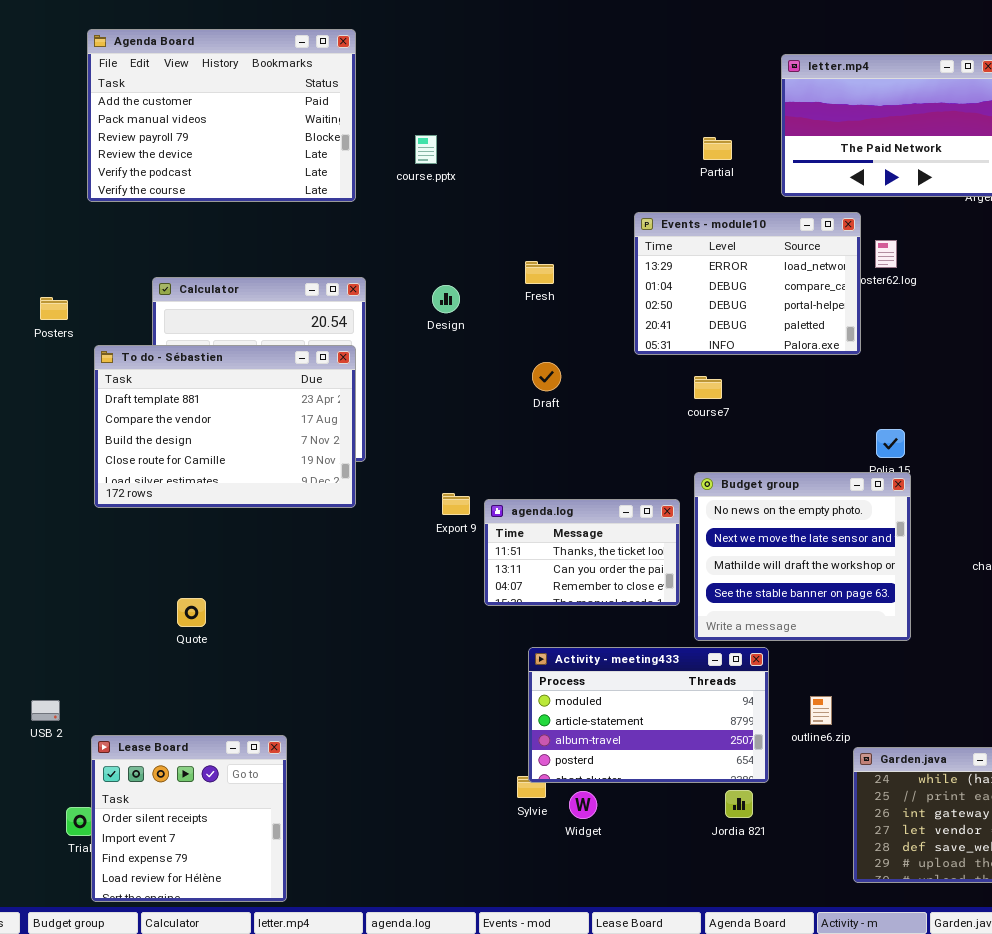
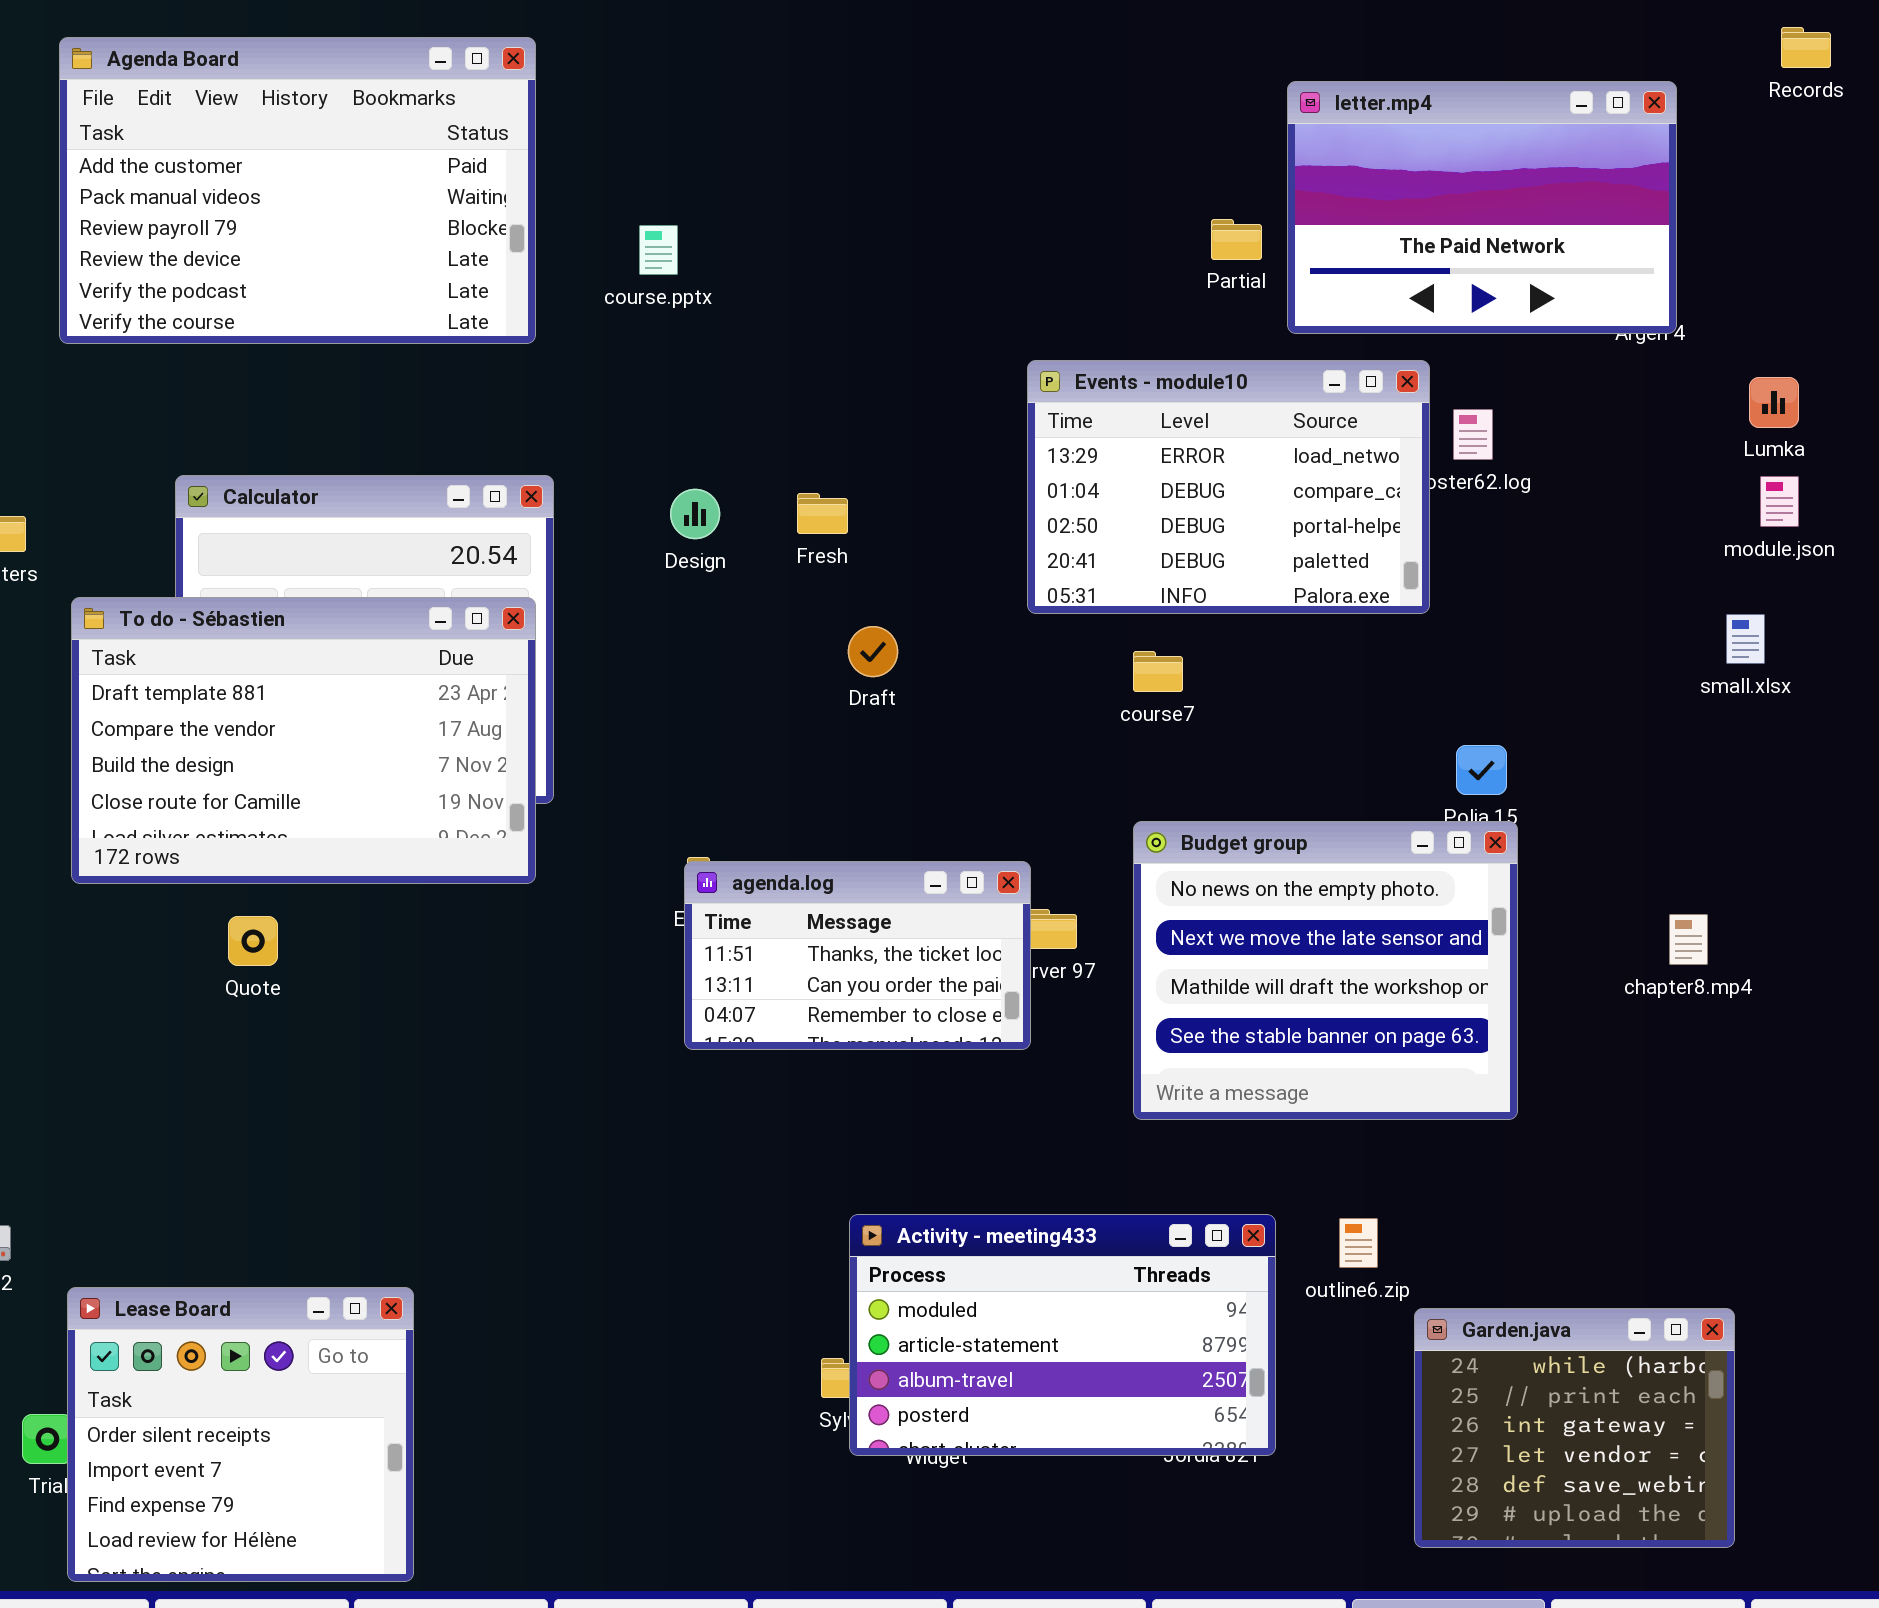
Partial: [703,137,732,160] -> [1211,219,1262,260], moved
Fresh: [525,261,554,284] -> [797,493,848,534], moved
agenda.log: [484,499,680,606] -> [684,861,1031,1050], moved
Quote: [177,598,206,627] -> [228,916,278,966], moved
Activity - meeting433: [528,647,769,783] -> [849,1214,1276,1456], moved

